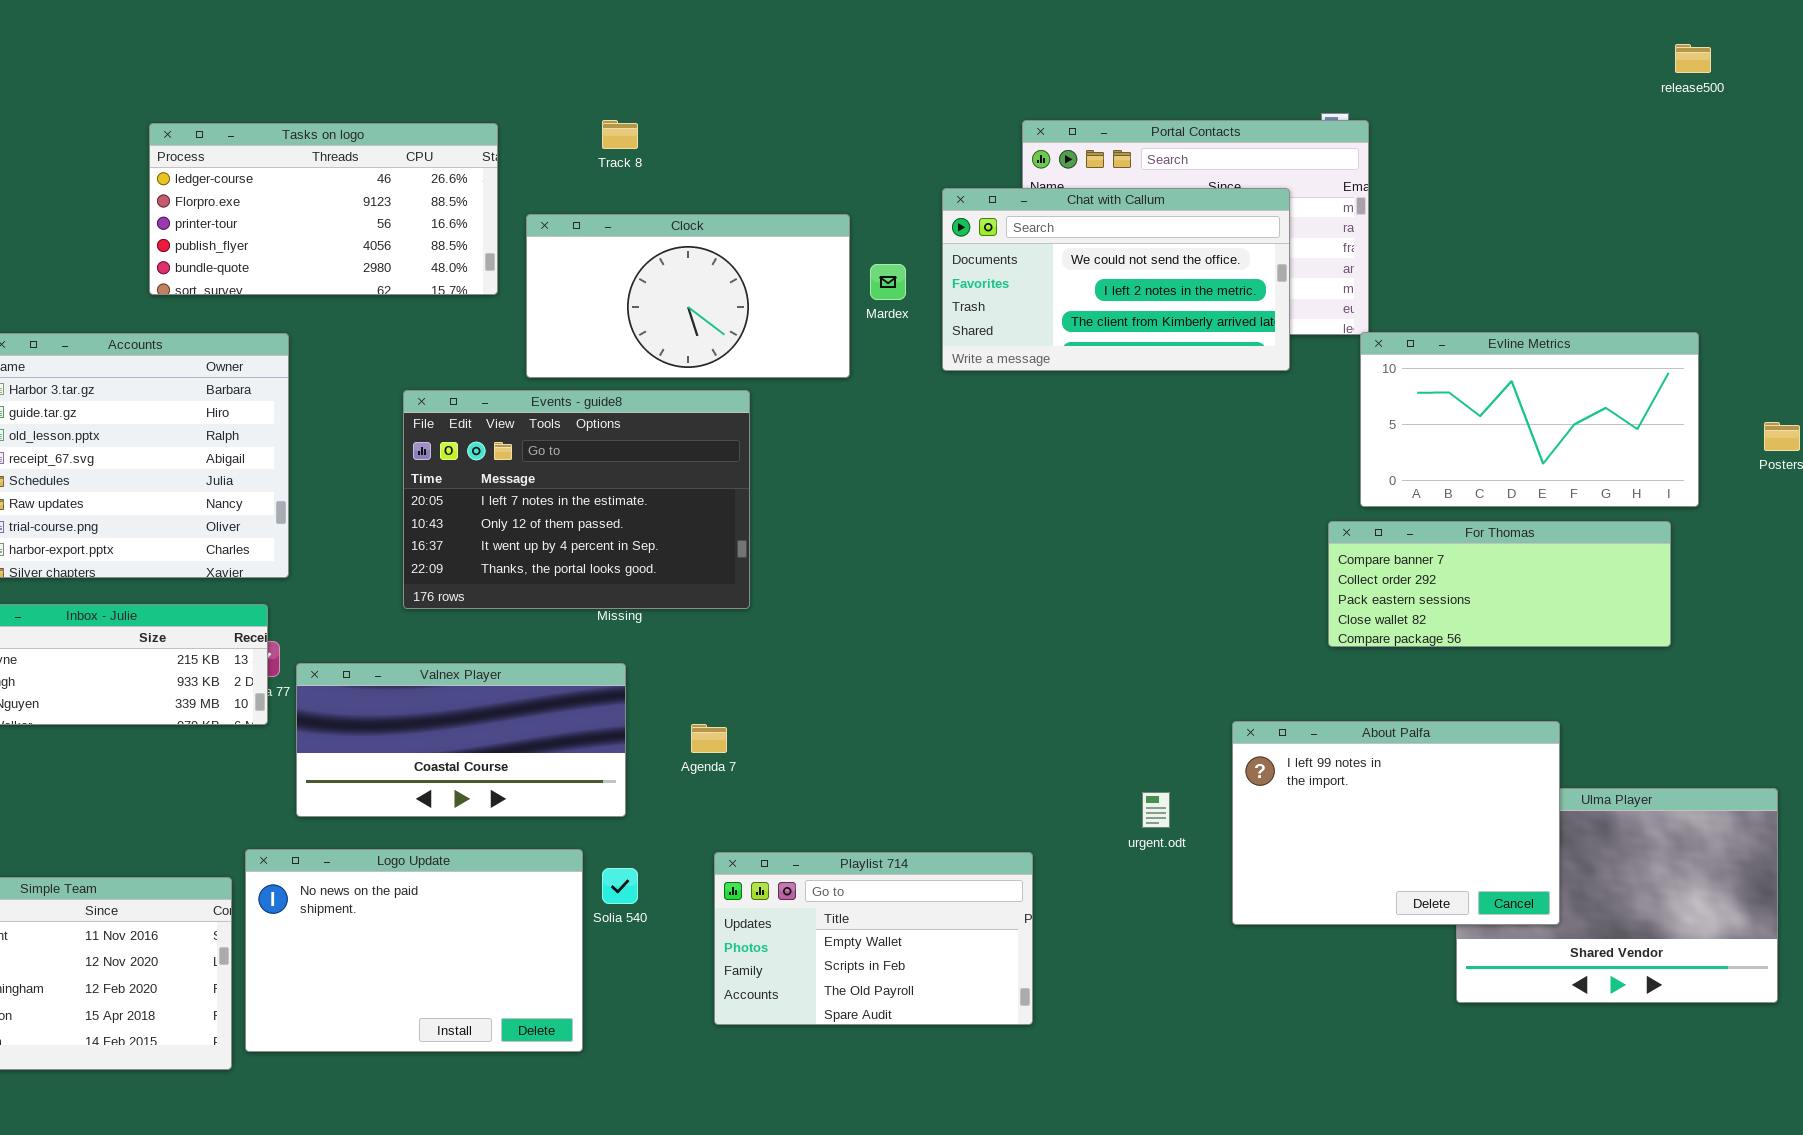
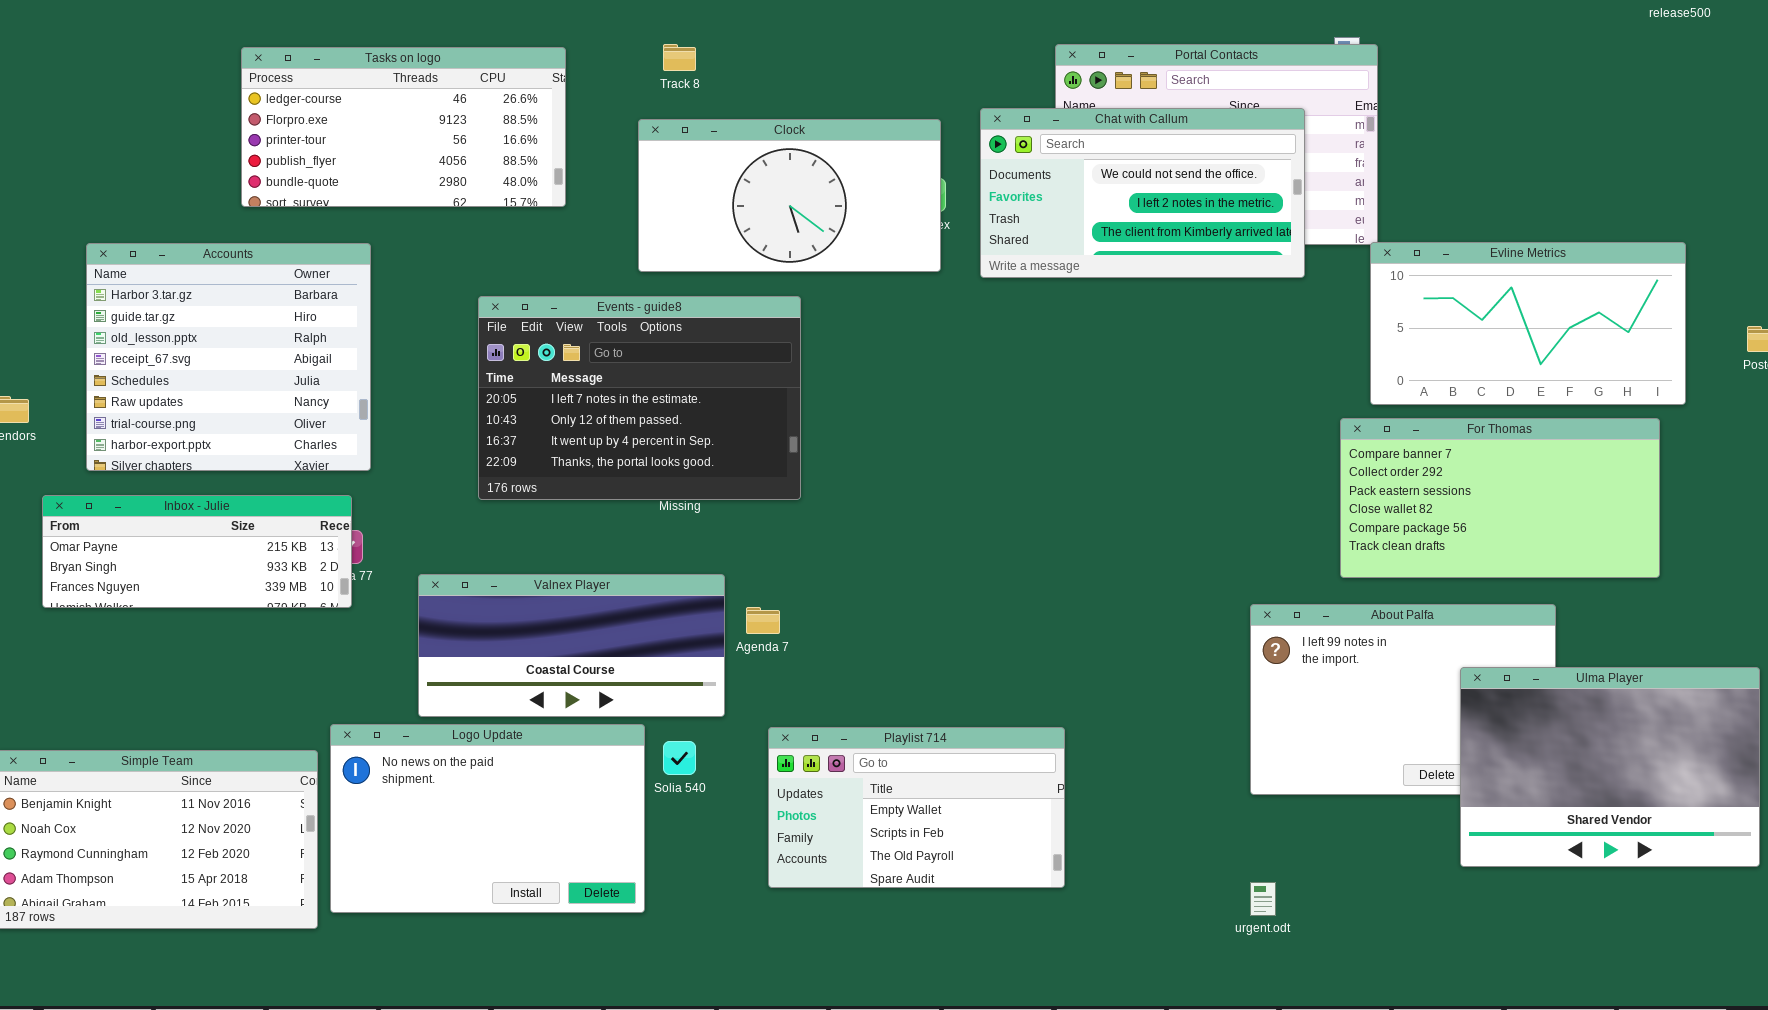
Clock: [526,214,850,378] -> [638,119,941,272], moved
For Thomas: [1328,521,1671,647] -> [1340,418,1660,578], resized
Valnex Player: [296,663,626,817] -> [418,574,725,717], moved
Ulma Player: [1456,788,1778,1003] -> [1460,667,1760,867], raised
urgent.odt: [1142,792,1170,828] -> [1250,882,1276,916], moved

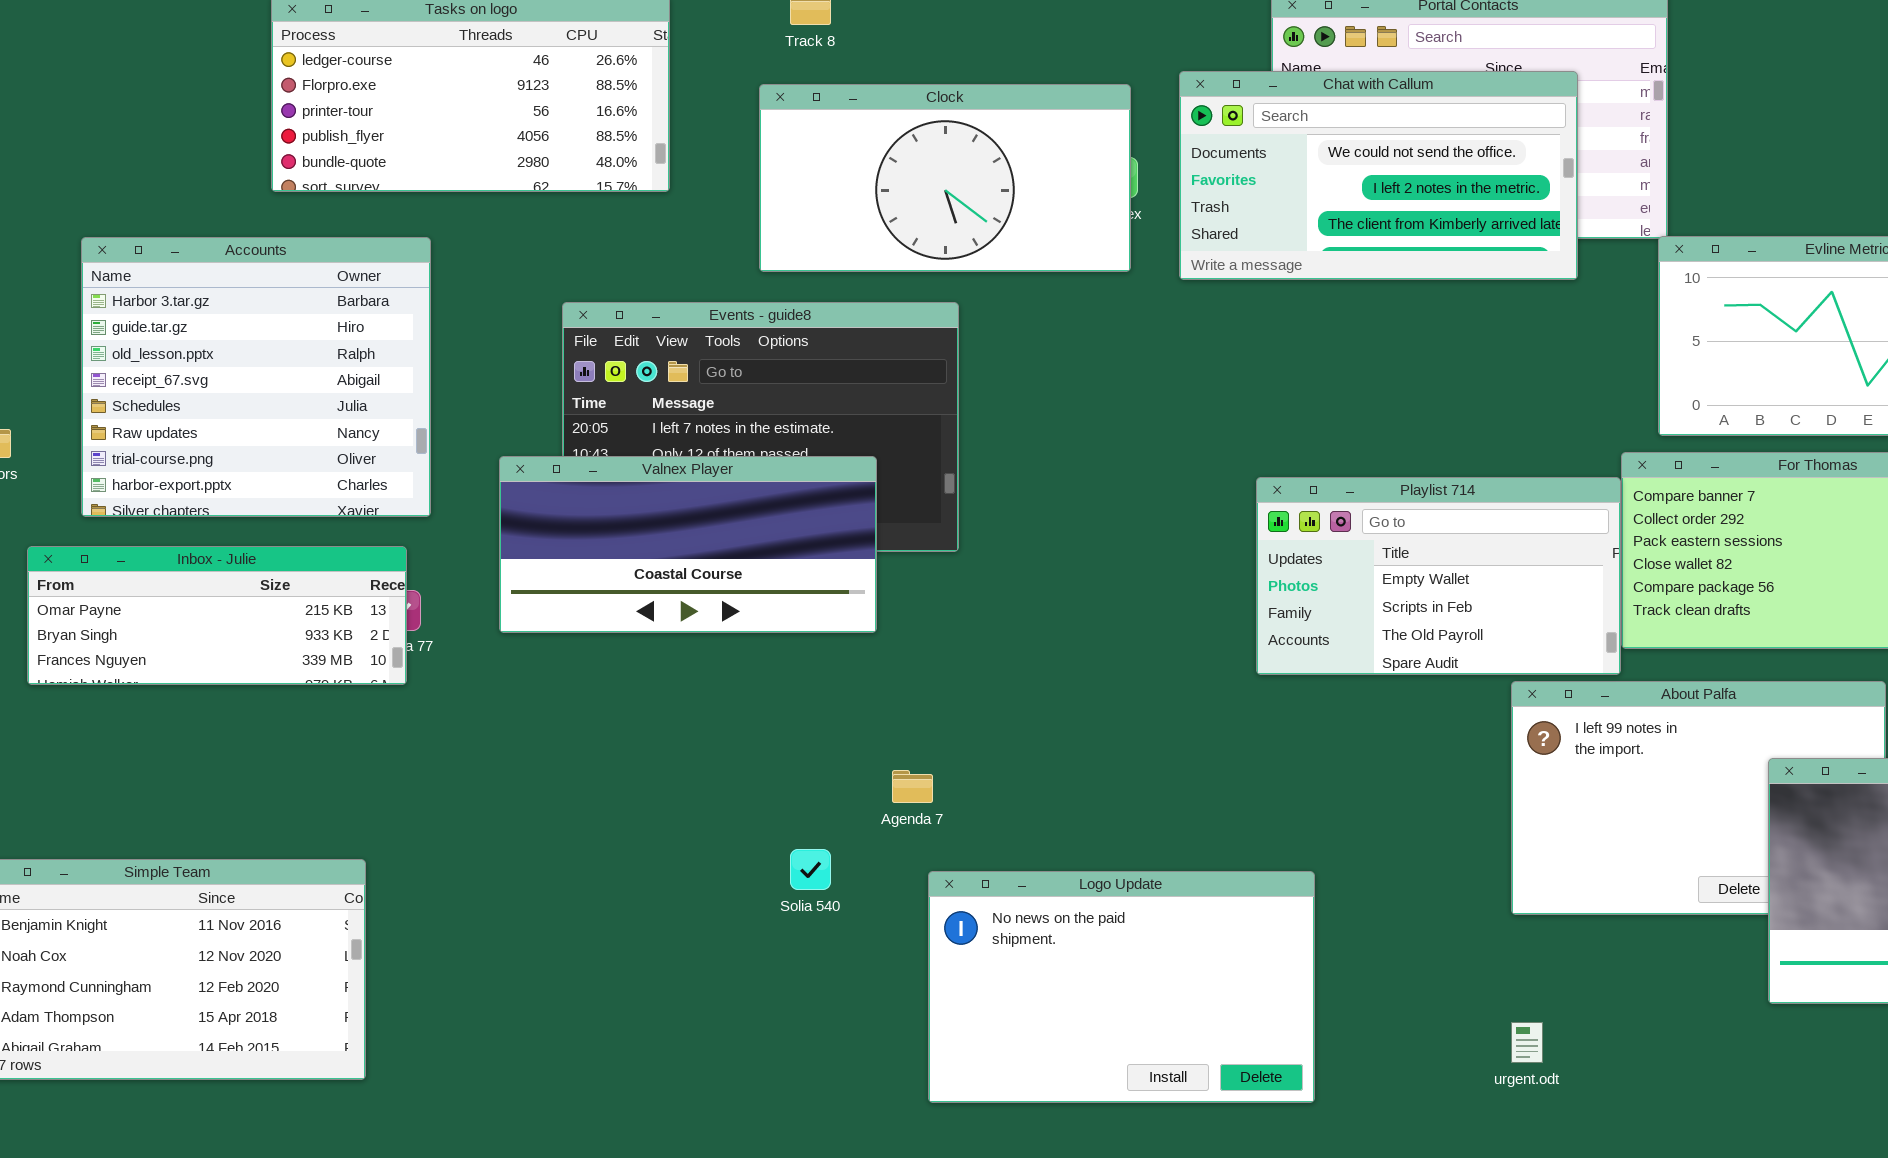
Valnex Player: [418,574,725,717] -> [499,456,877,633], moved
Agenda 7: [746,607,780,634] -> [892,770,933,803], moved
Logo Update: [330,724,645,913] -> [928,871,1315,1103], moved
Playlist 714: [768,727,1065,888] -> [1256,477,1621,675], moved

